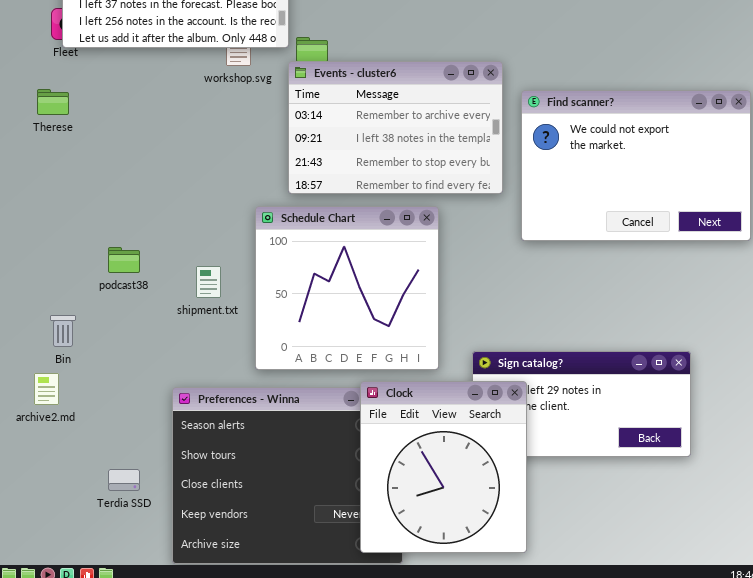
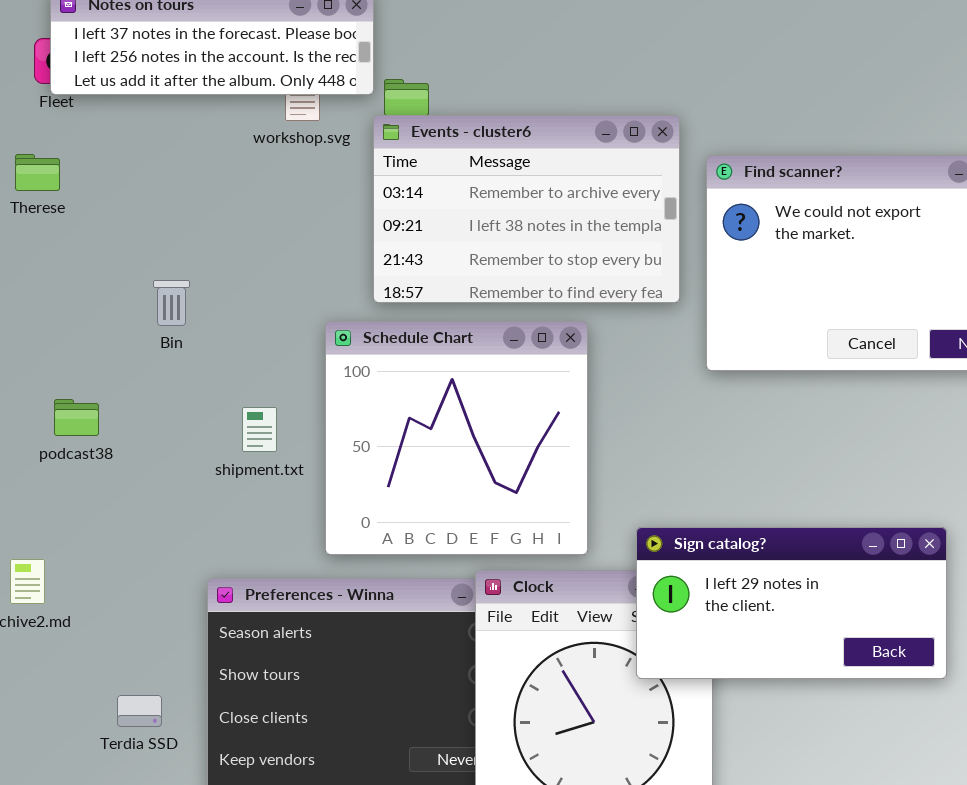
podcast38: [108,247,140,273] -> [54,399,99,436], moved
Bin: [50,315,76,347] -> [153,280,190,326], moved
Sign catalog?: [472,351,691,457] -> [636,527,947,679], raised

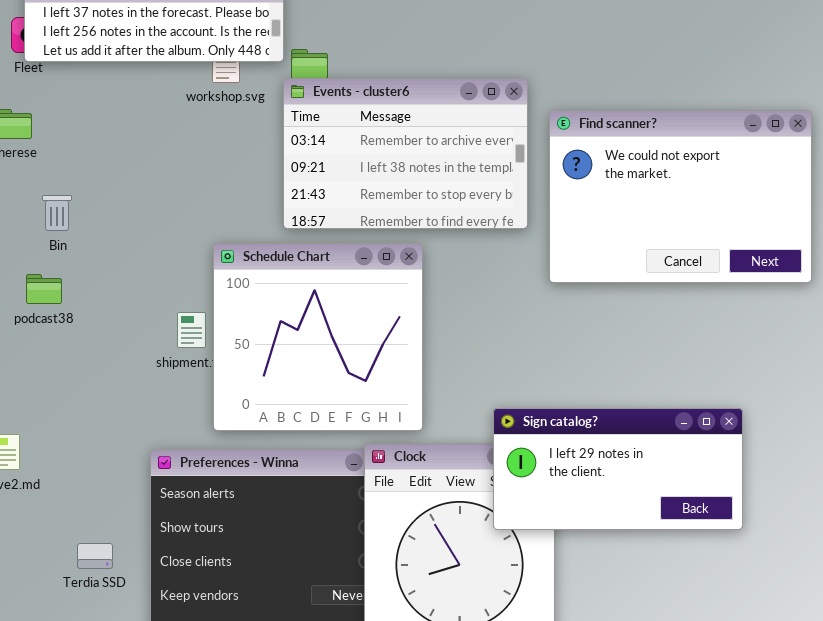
Bin: [153,280,190,326] -> [42,195,72,231], moved
Schedule Chart: [325,321,588,555] -> [213,243,423,431], moved
podcast38: [54,399,99,436] -> [26,274,62,304], moved

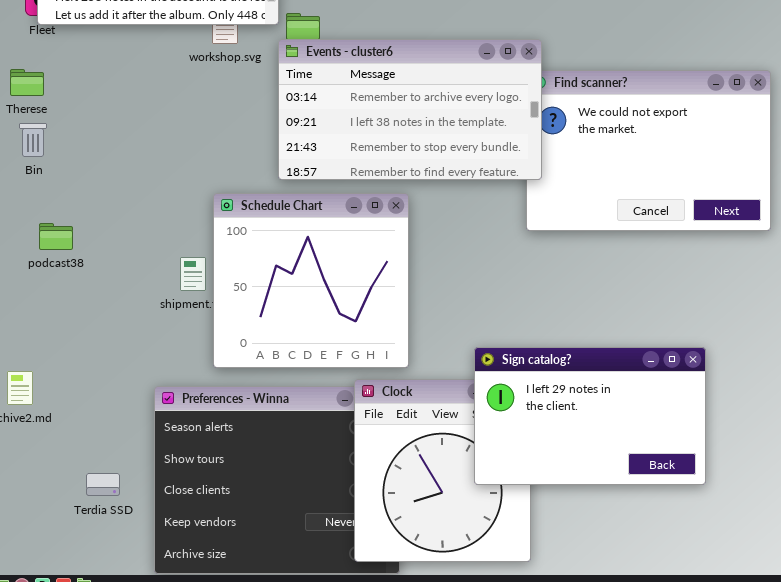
Events - cluster6: [283,78,528,229] -> [278,39,542,180], resized
Bin: [42,195,72,231] -> [19,123,47,157], moved
Sign catalog?: [493,408,743,530] -> [474,347,706,485], resized

